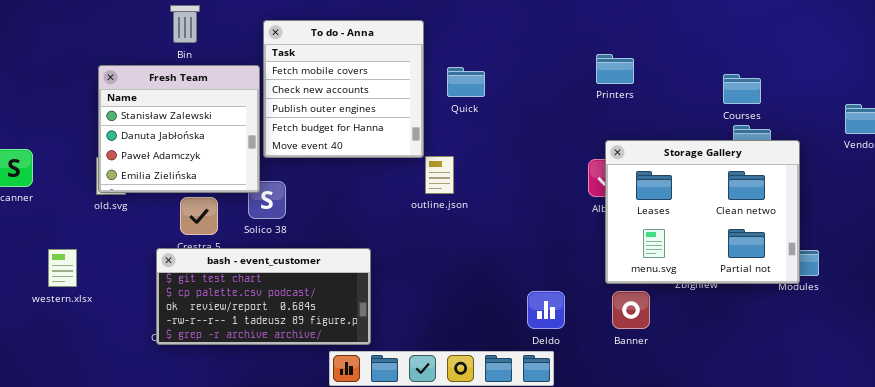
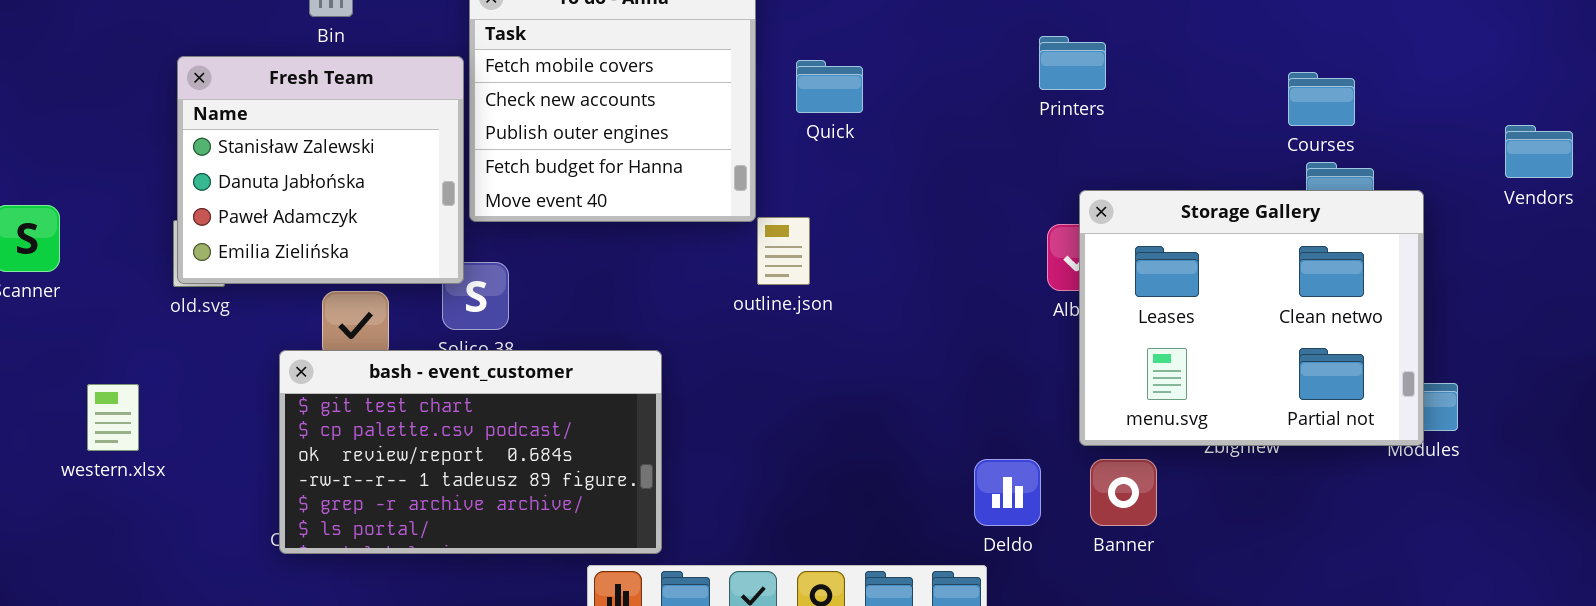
Printers: [596,54,634,84] -> [1039,36,1106,90], moved
bash - event_customer: [156,248,371,345] -> [279,350,662,554], resized
Deldo: [527,291,565,329] -> [974,459,1041,526], moved

